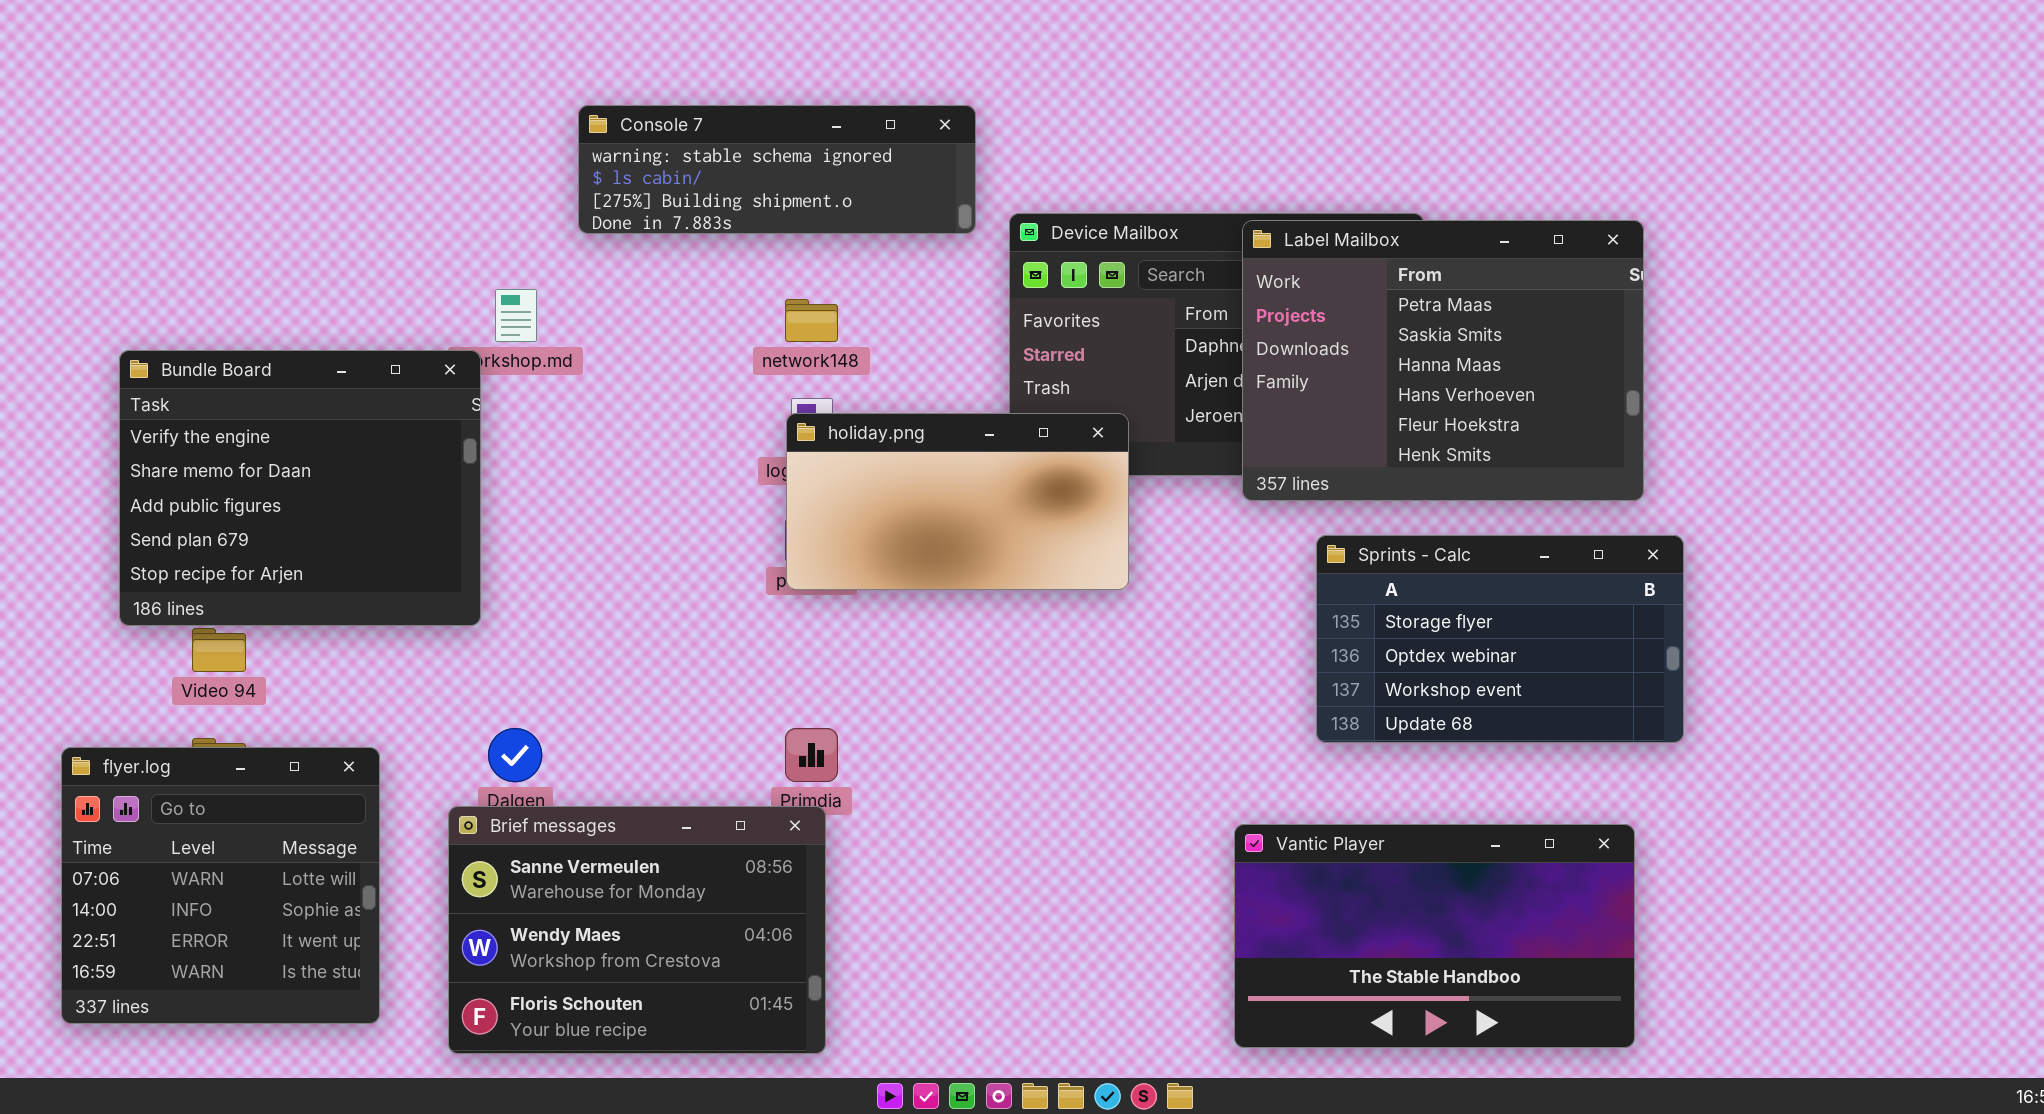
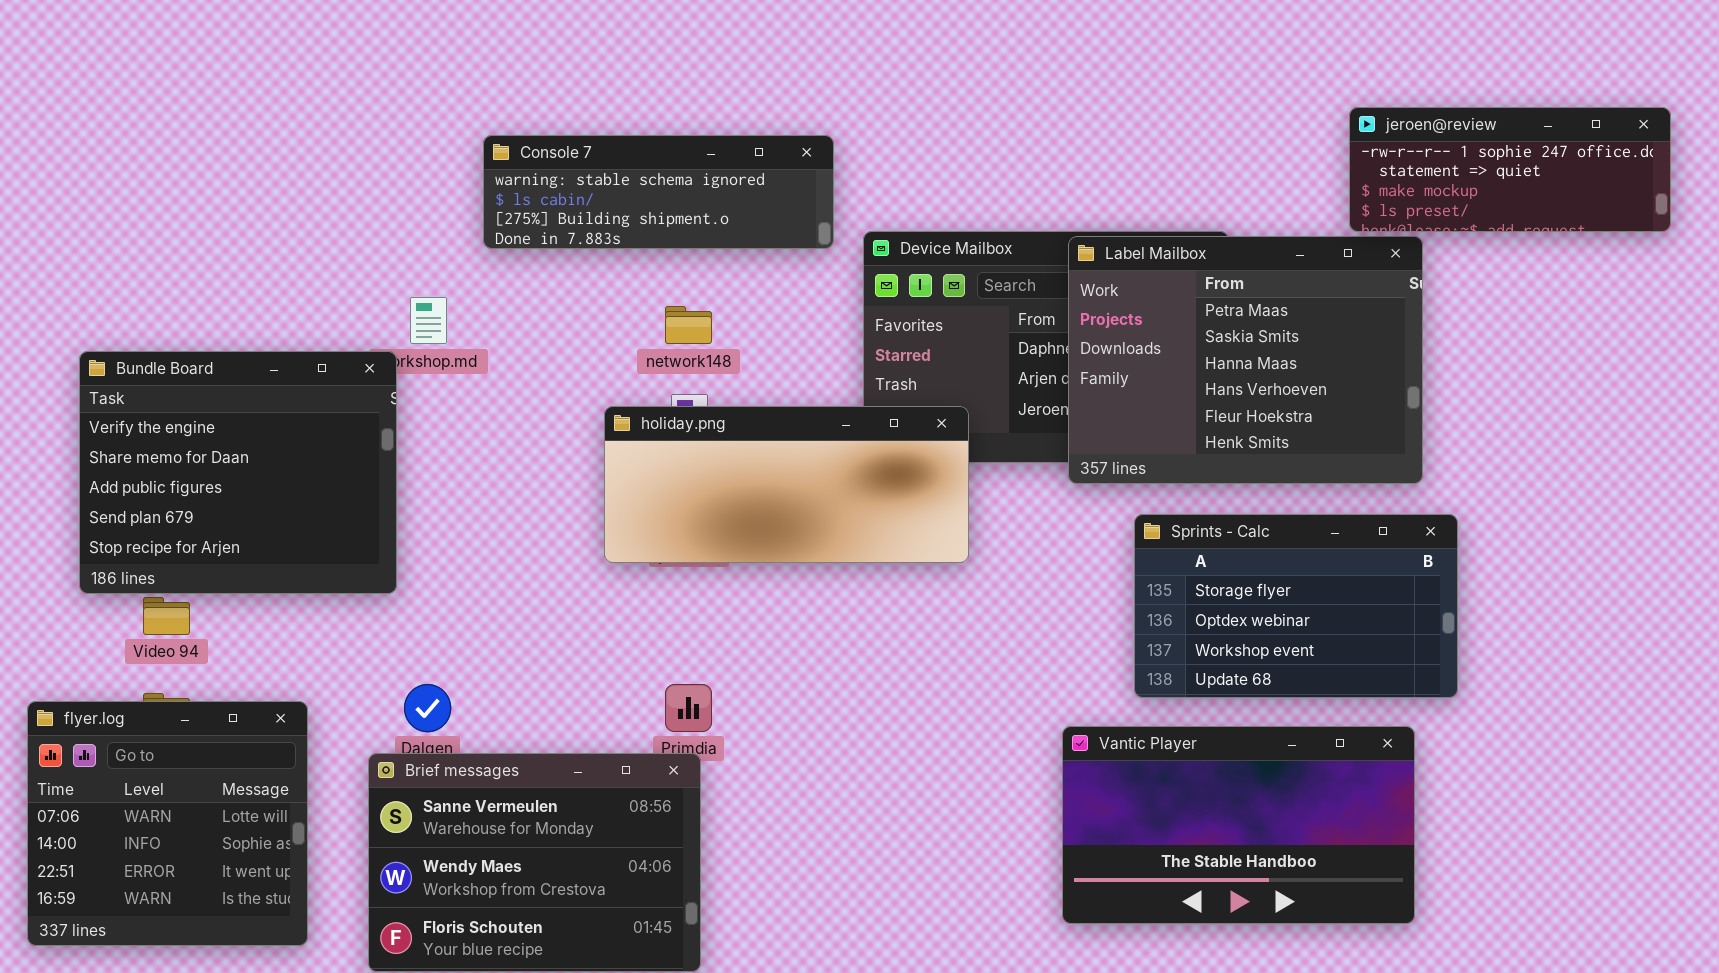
jeroen@review: none -> [1349,107,1671,232], opened
holiday.png: [786,413,1129,590] -> [604,406,969,563], resized
Vantic Player: [1234,824,1635,1048] -> [1062,726,1415,924], moved

